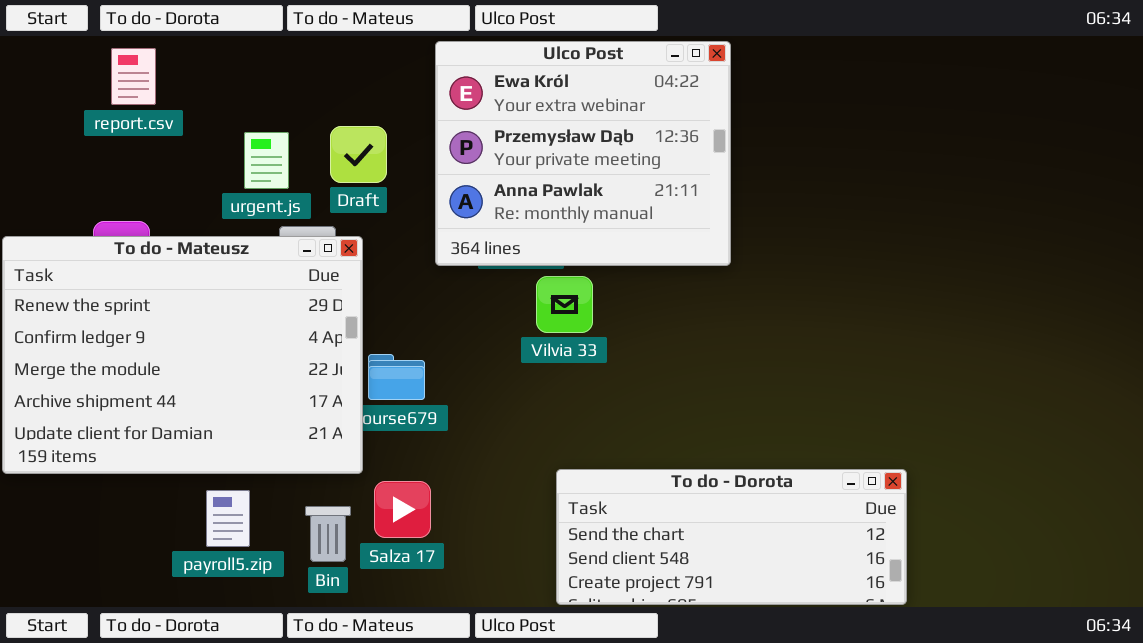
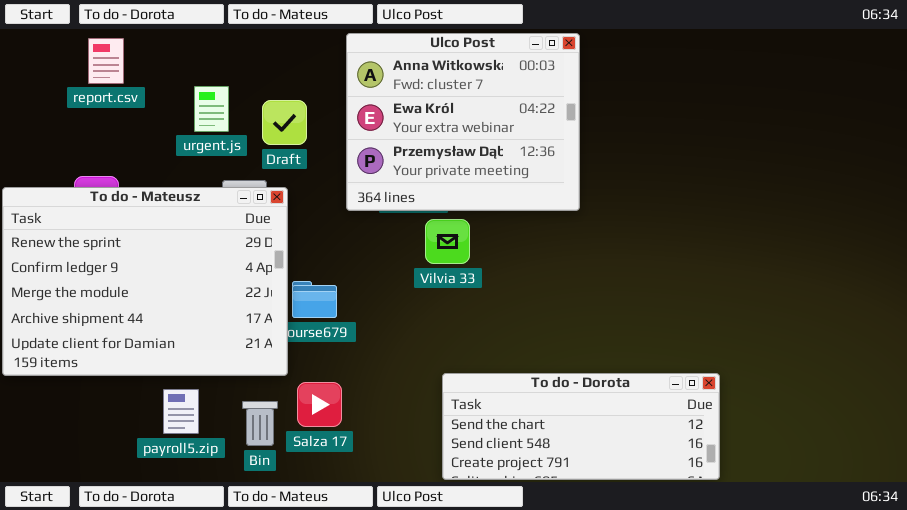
Ulco Post: [435,41,731,266] -> [346,33,580,211], scrolled up 1 row
urgent.js: [244,132,289,189] -> [194,86,229,132], moved

